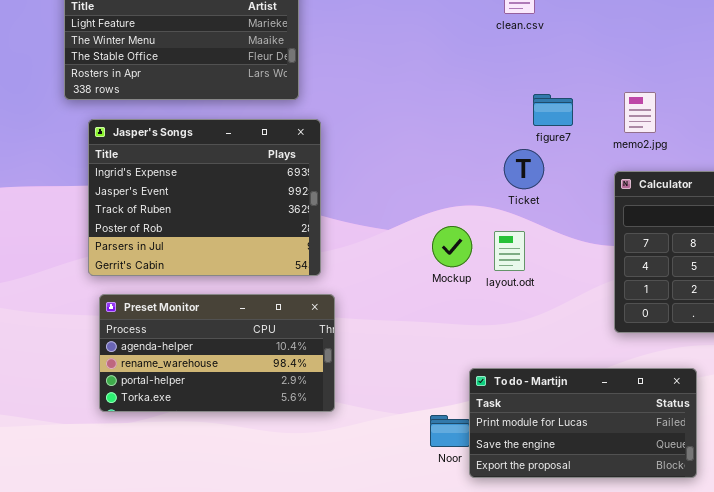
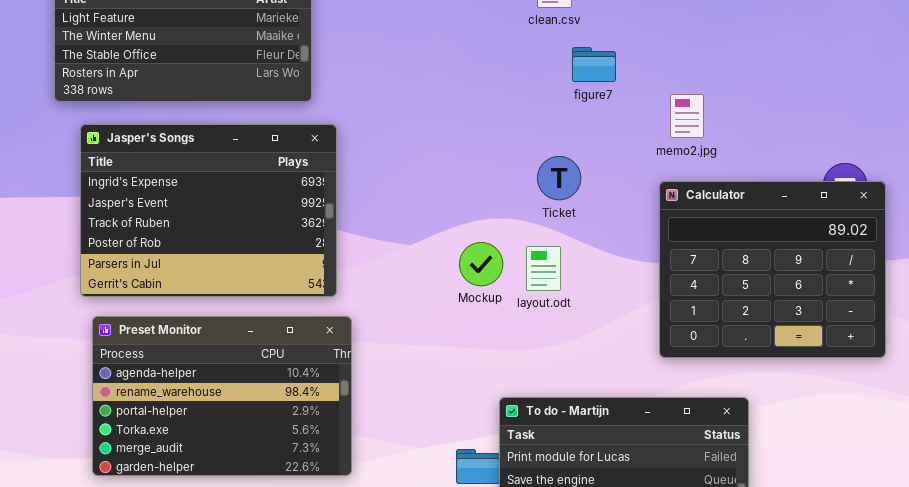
figure7: [533,94,573,126] -> [572,47,616,82], moved
Preset Monitor: [99,294,335,412] -> [92,316,352,476], resized

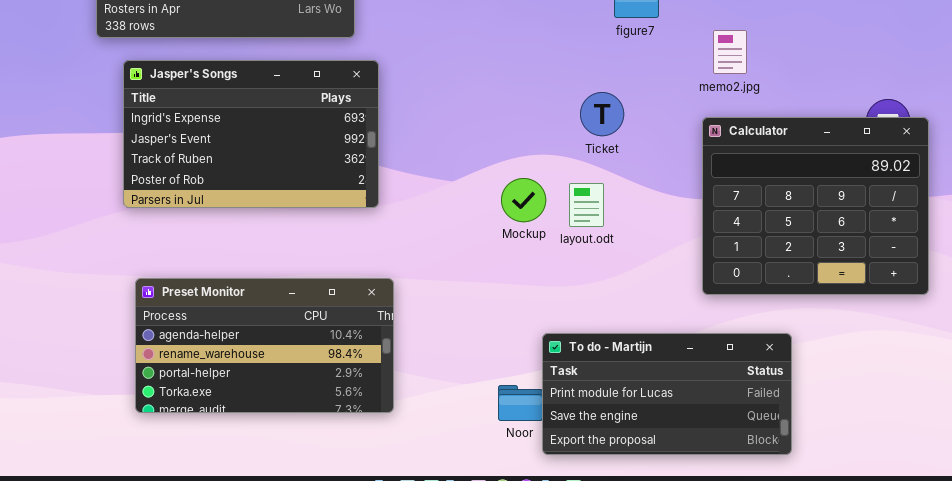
Jasper's Songs: [80,124,337,297] -> [123,60,379,208], resized
Preset Monitor: [92,316,352,476] -> [135,278,394,413], resized

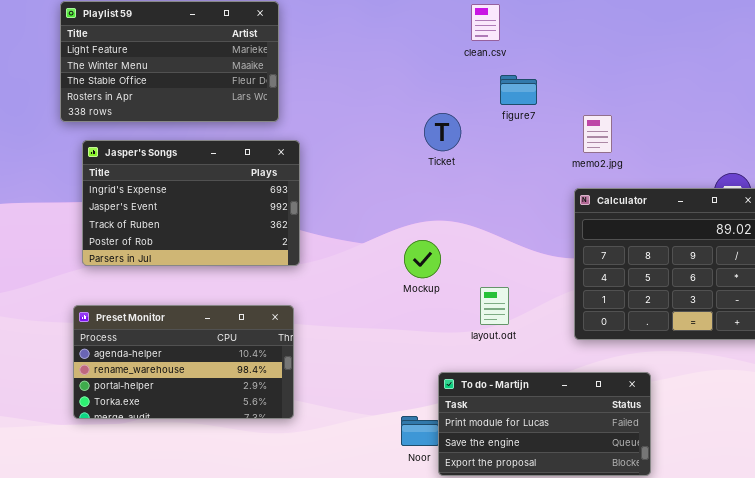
Ticket: [580,92,624,136] -> [424,113,461,151], moved
layout.odt: [569,183,604,227] -> [480,287,509,325], moved
Preset Monitor: [135,278,394,413] -> [73,305,294,419], moved

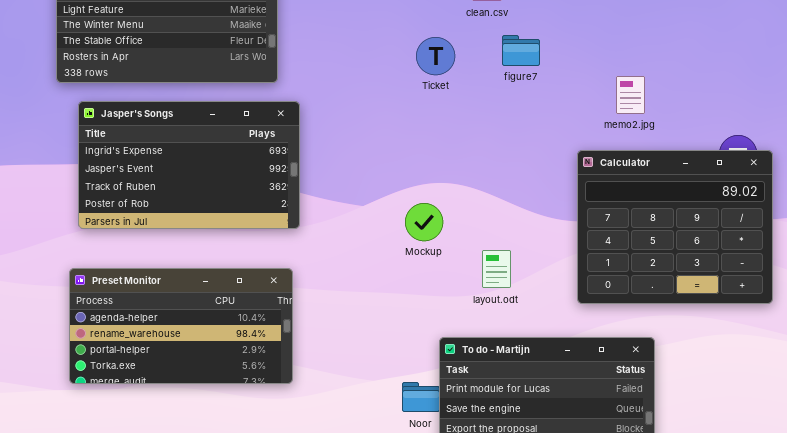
Ticket: [424,113,461,151] -> [416,37,455,75], moved
memo2.jpg: [583,115,612,153] -> [616,76,645,114], moved

